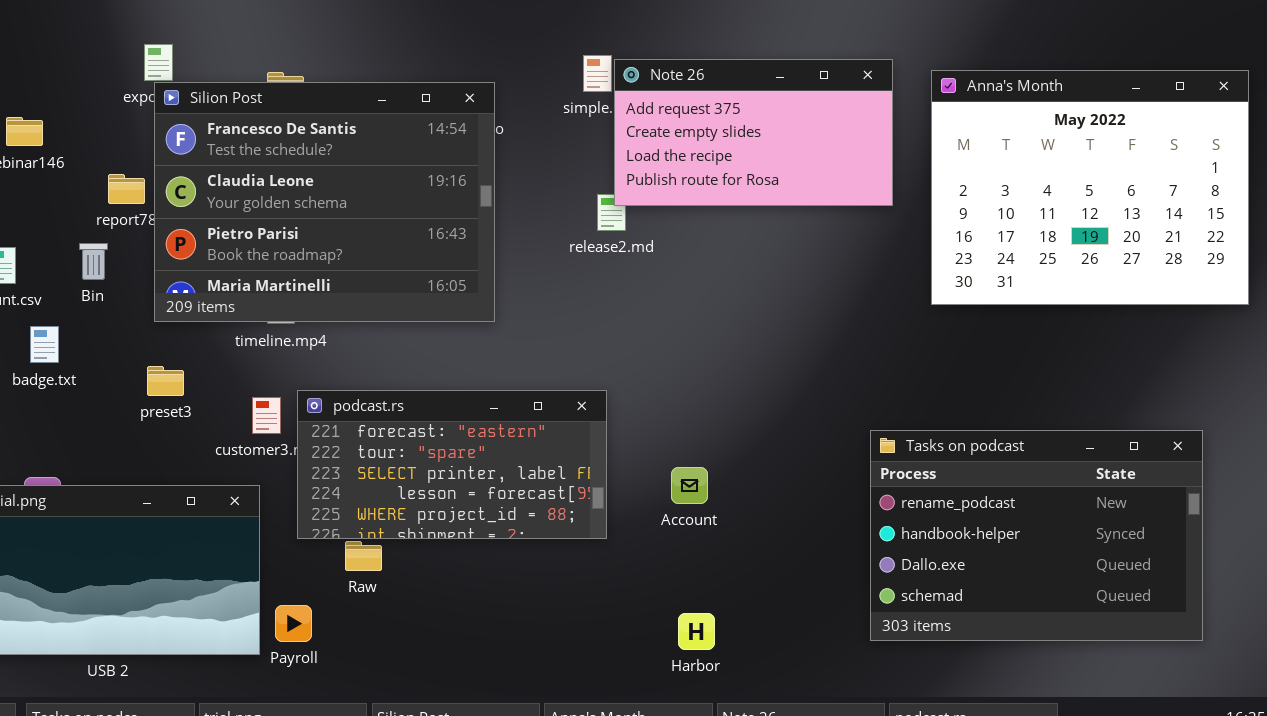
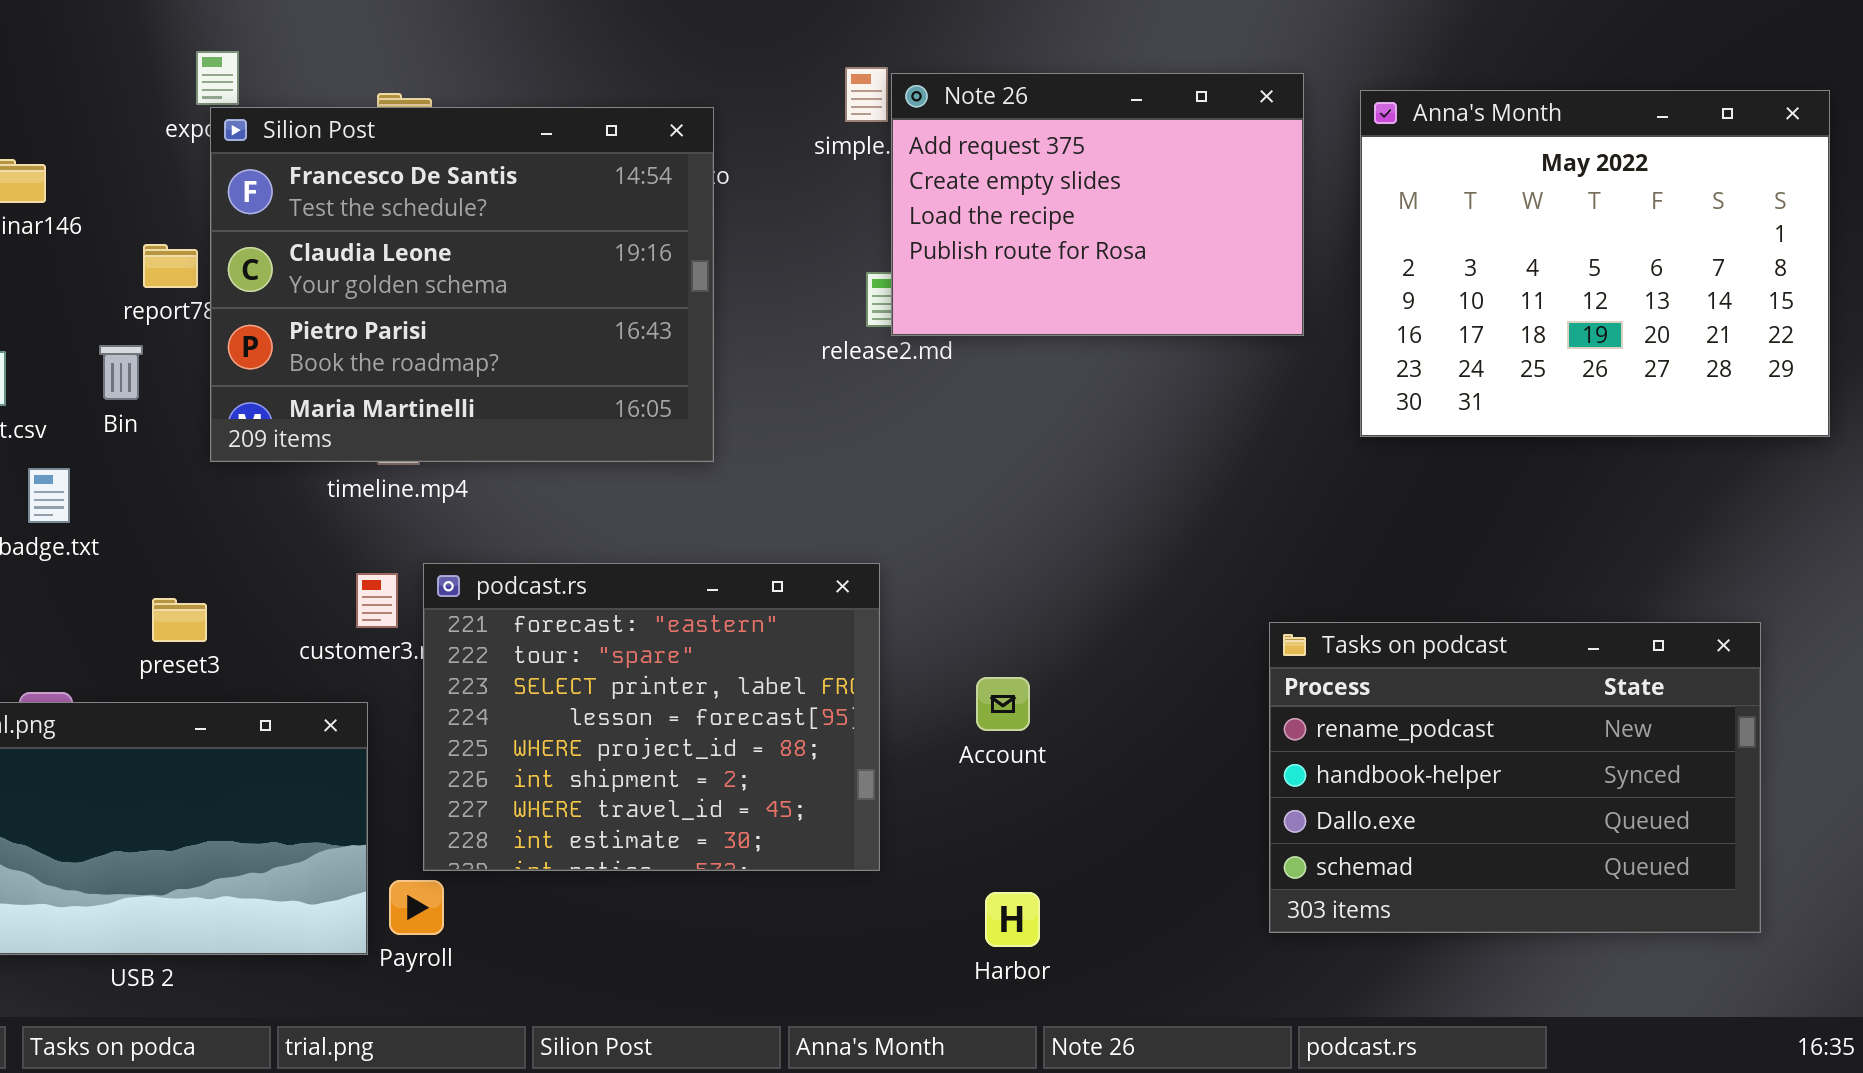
Note 26: [614,59,893,206] -> [891,73,1304,336], resized
preset3: [147,366,184,396] -> [152,598,207,642], moved
podcast.rs: [297,390,607,539] -> [423,563,880,871], resized

